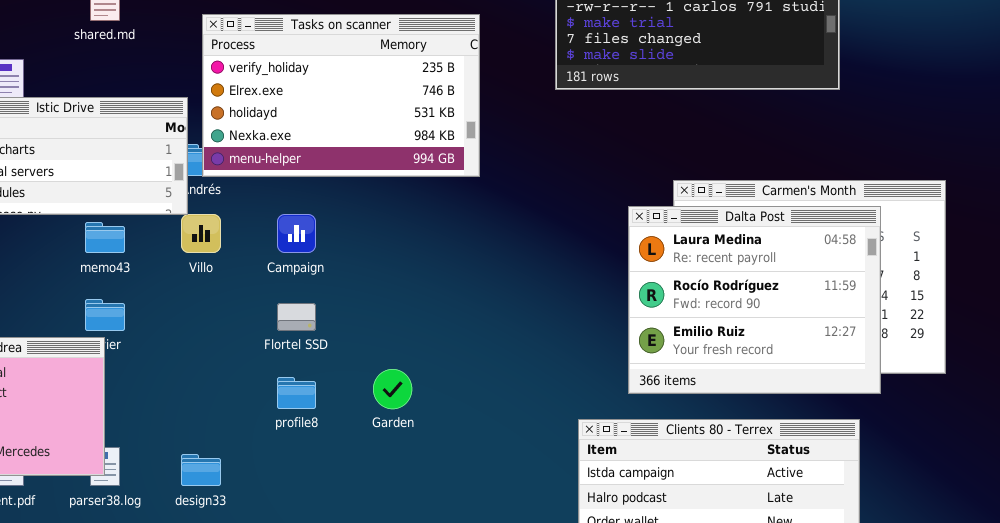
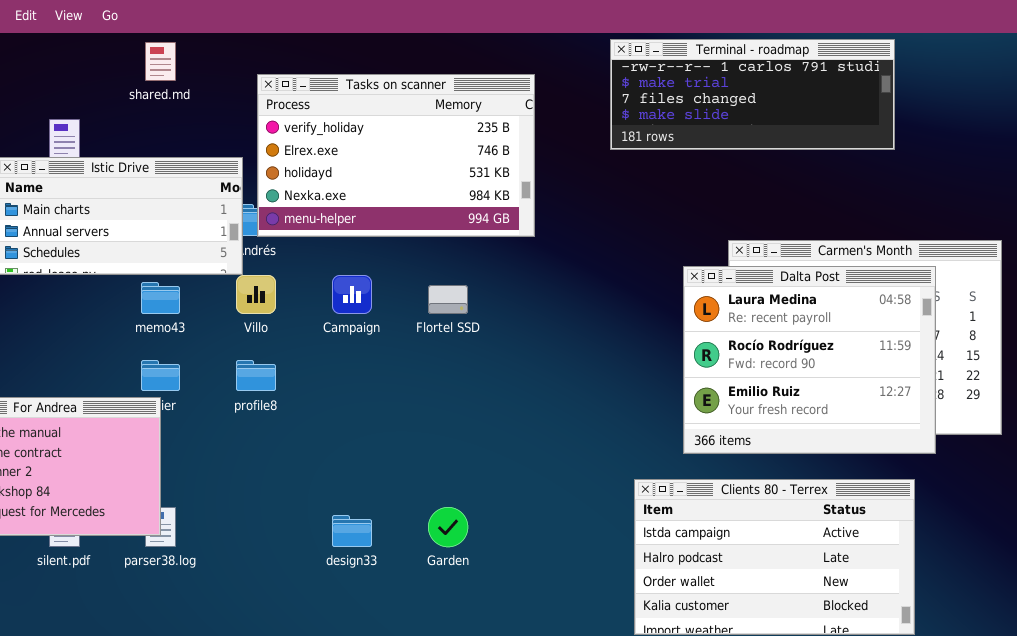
Flortel SSD: [277,303,316,331] -> [428,285,468,314], moved
Garden: [373,369,412,409] -> [428,507,468,547], moved
profile8: [277,377,316,409] -> [236,360,276,391], moved
design33: [181,454,221,486] -> [332,515,372,547], moved

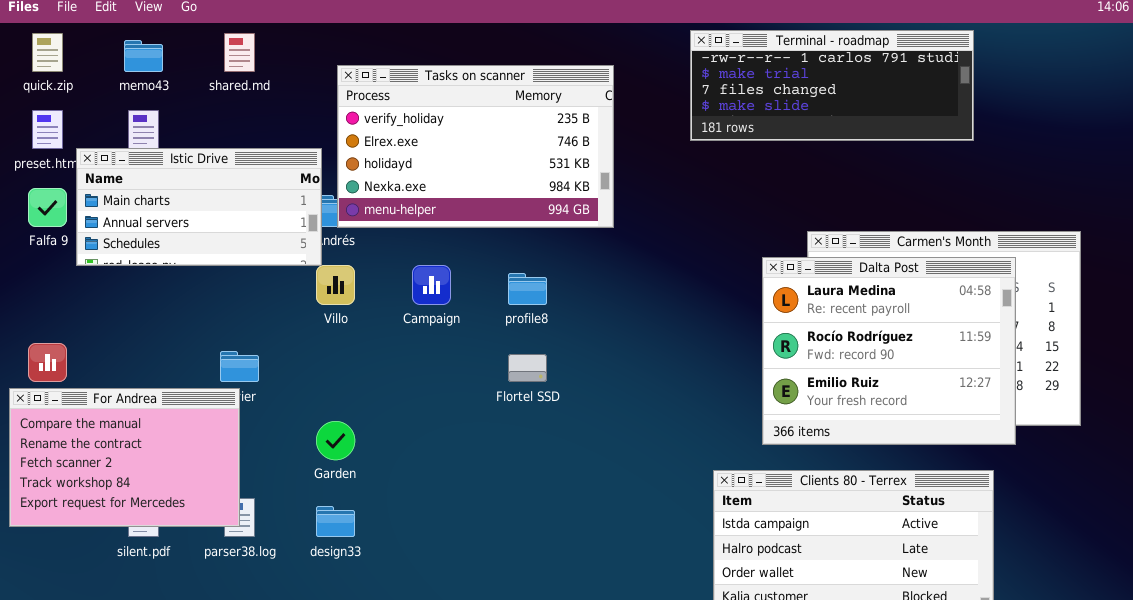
memo43: [141,282,180,314] -> [124,40,163,72], moved
Flortel SSD: [428,285,468,314] -> [508,354,547,382], moved
profile8: [236,360,276,391] -> [508,273,547,305], moved
Garden: [428,507,468,547] -> [316,421,355,460], moved
design33: [332,515,372,547] -> [316,506,355,537], moved

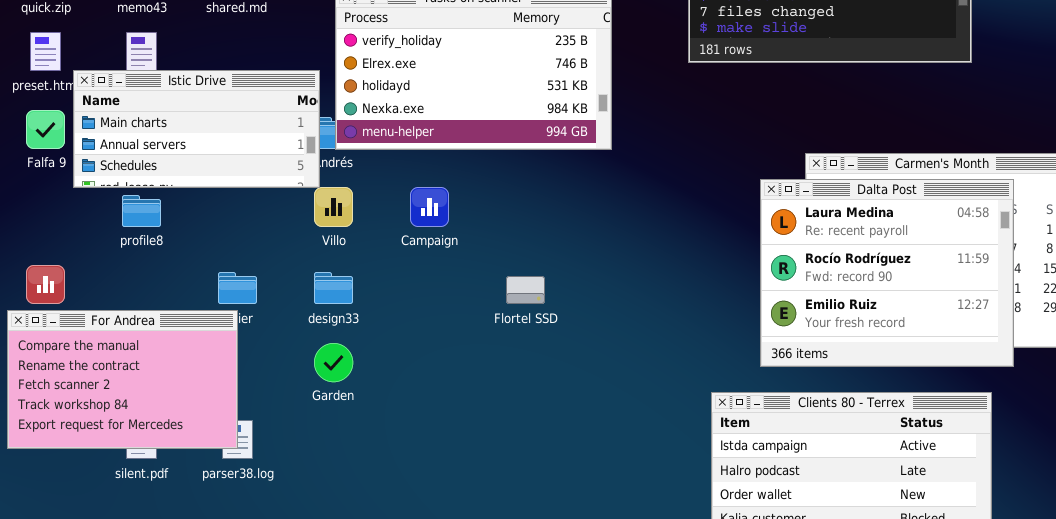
profile8: [508,273,547,305] -> [122,195,161,227], moved
design33: [316,506,355,537] -> [314,272,353,304], moved

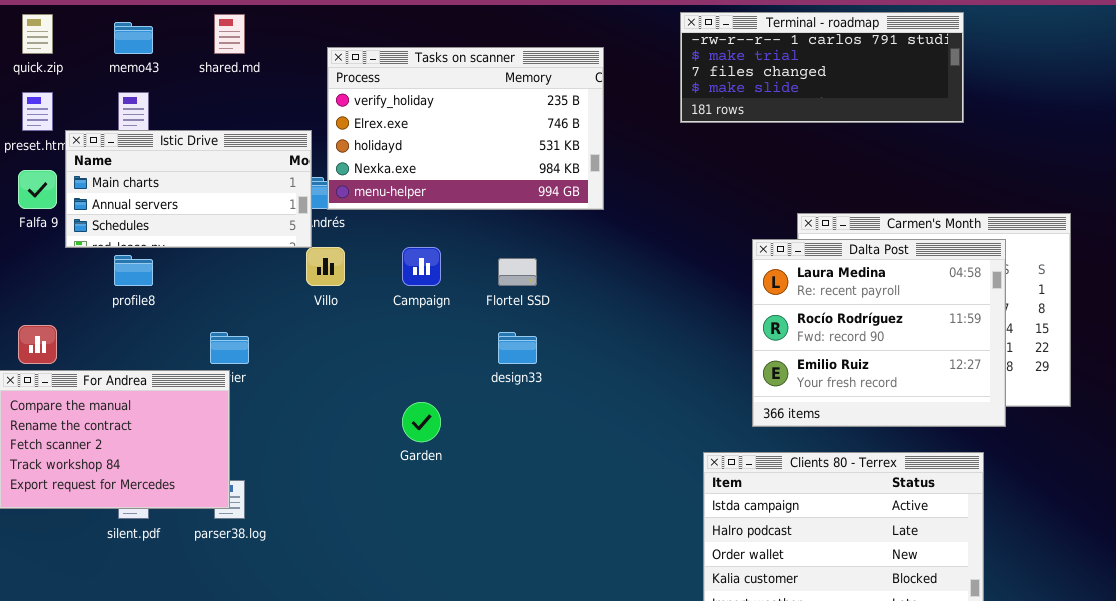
design33: [314,272,353,304] -> [498,332,537,364], moved
Flortel SSD: [506,276,545,304] -> [498,258,537,286], moved
Garden: [314,343,353,382] -> [402,402,441,442], moved

